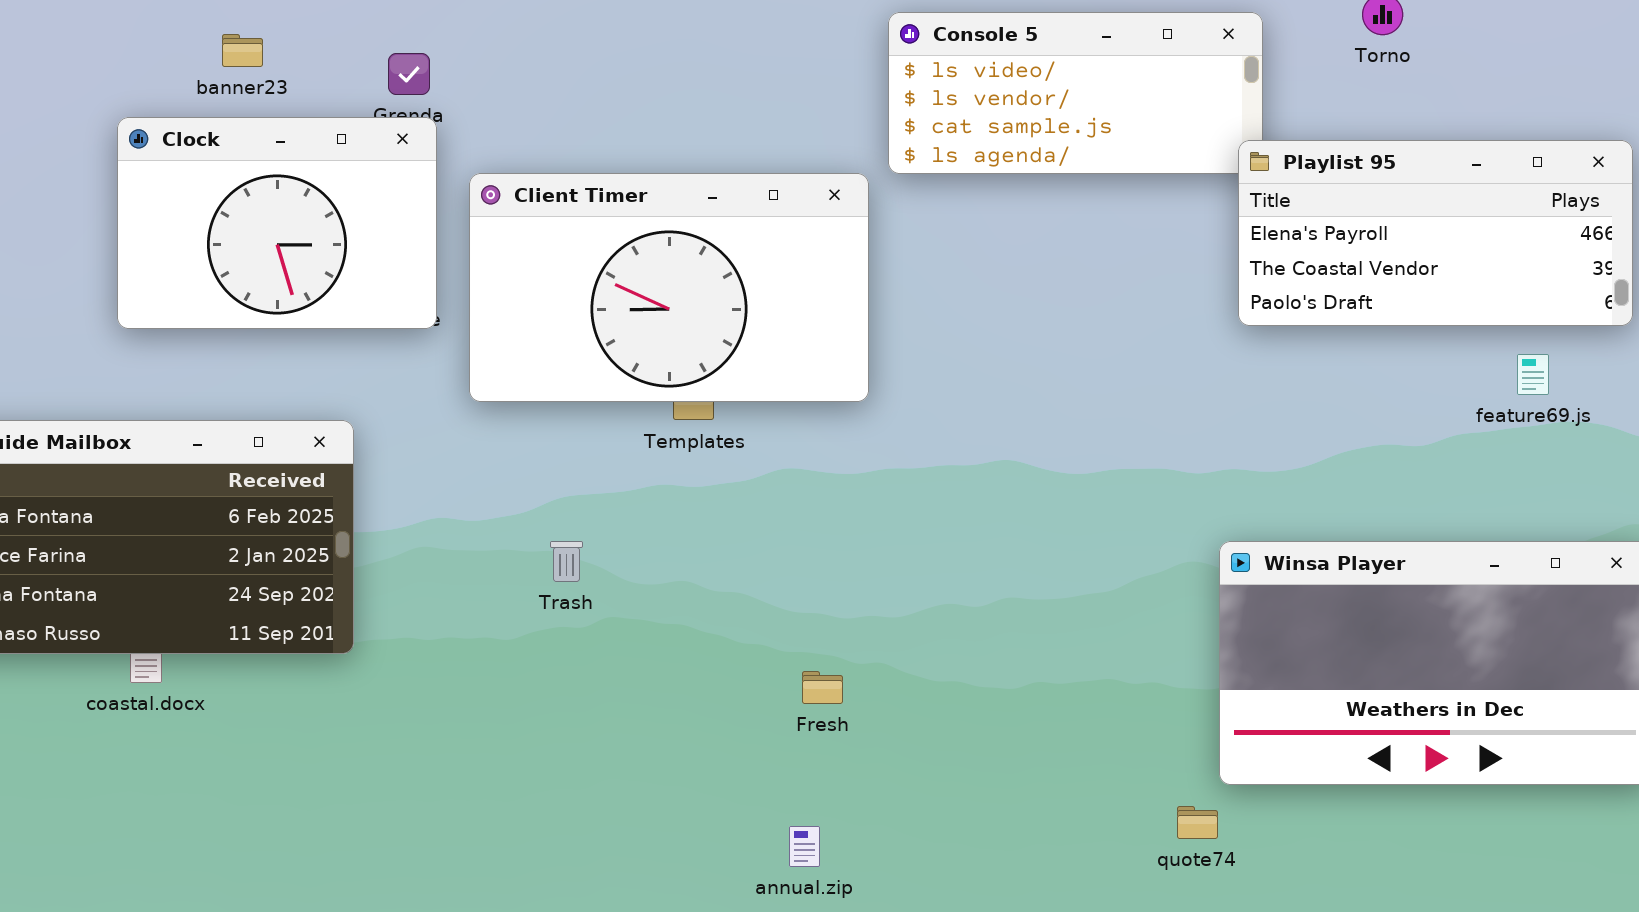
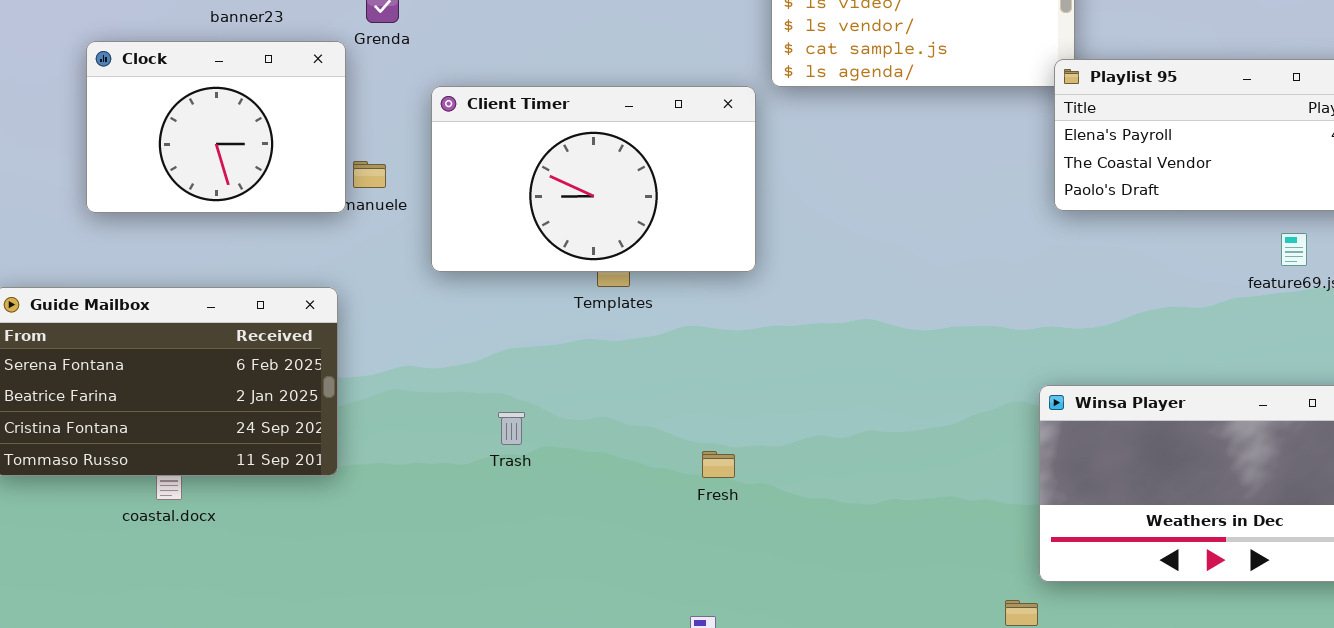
Clock: [117,117,437,329] -> [86,41,346,213], moved
Trash: [550,541,583,582] -> [498,412,525,445], moved
Fresh: [802,671,843,704] -> [702,451,735,478], moved

